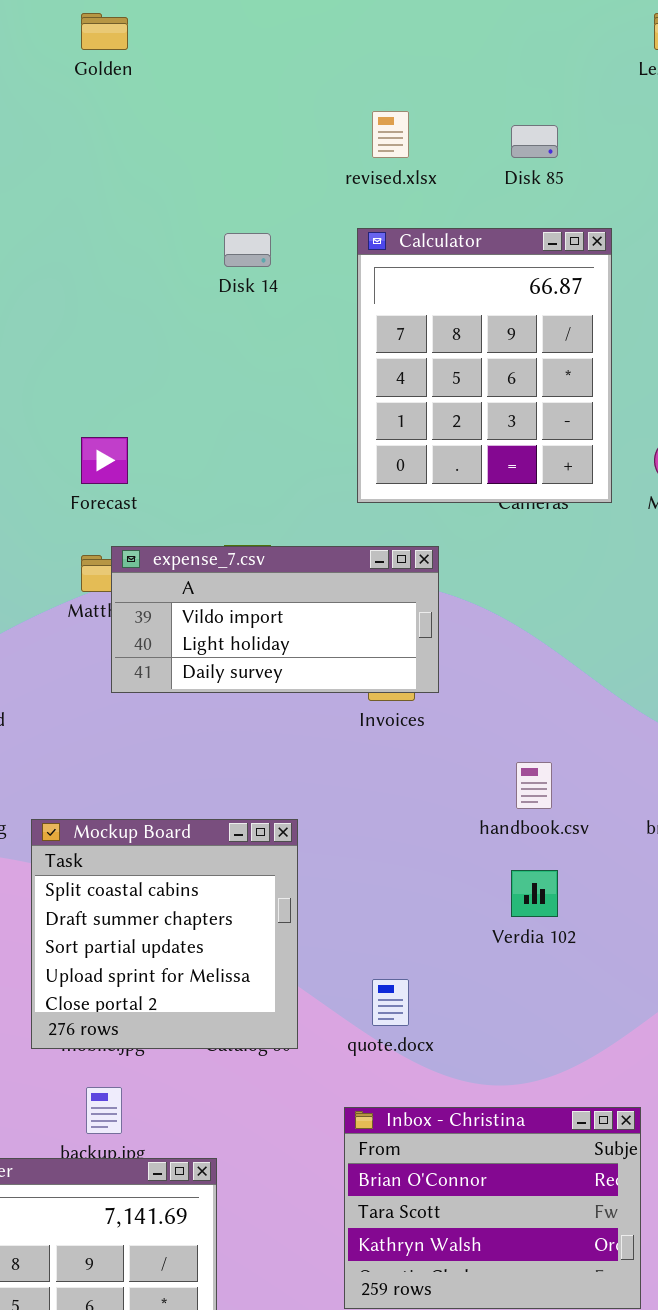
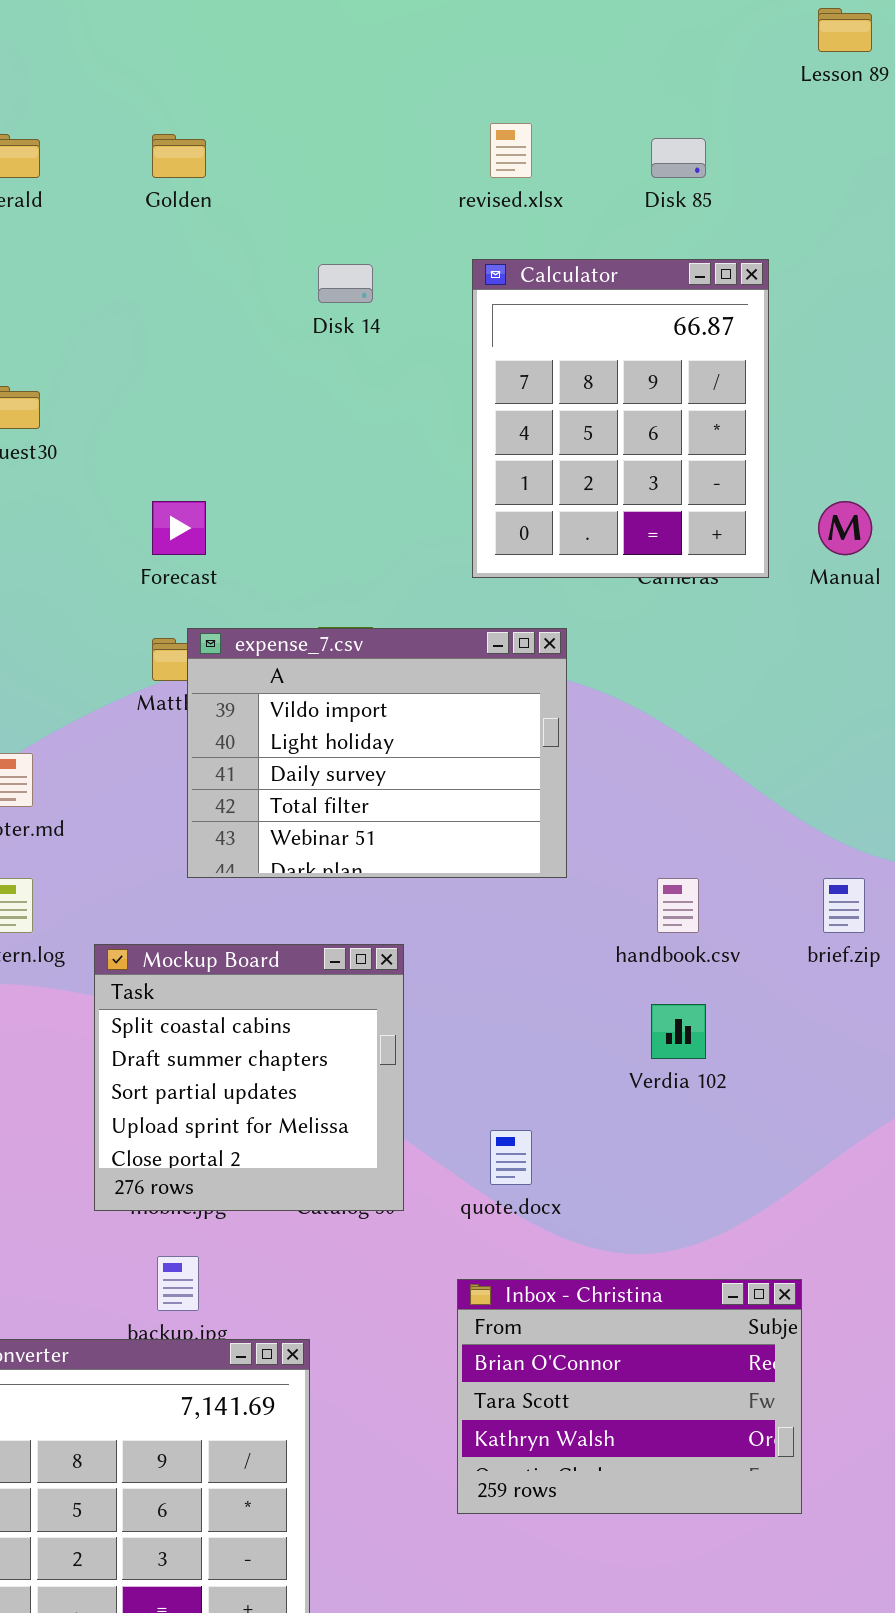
Golden: [81,13,128,50] -> [152,134,206,178], moved
expense_7.csv: [111,546,439,693] -> [187,628,567,878], resized

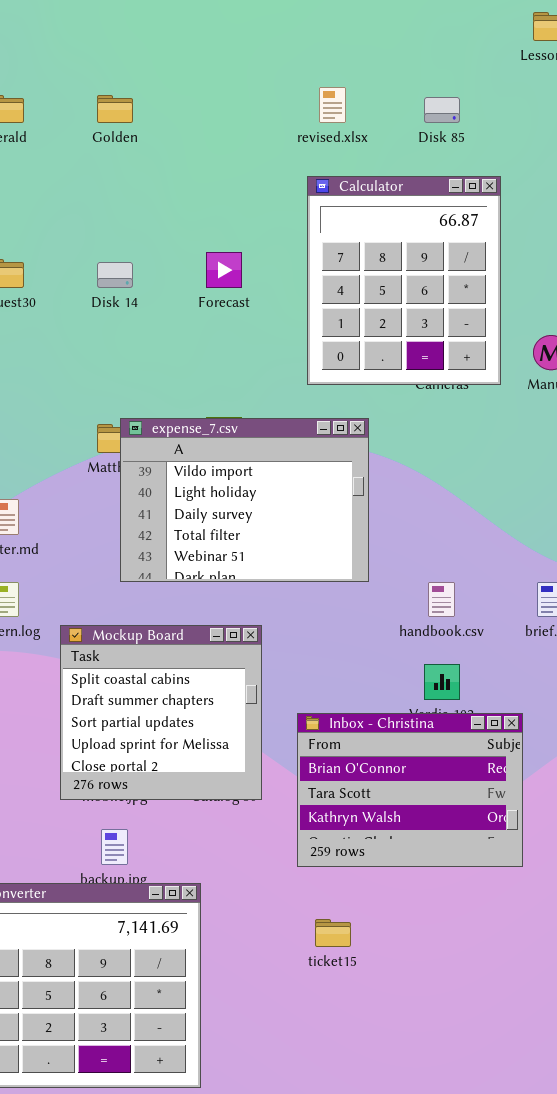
Disk 14: [318,264,373,303] -> [97,262,133,288], moved
Forecast: [152,501,206,555] -> [206,252,242,288], moved
Inbox - Christina: [457,1279,802,1514] -> [297,713,523,867], moved

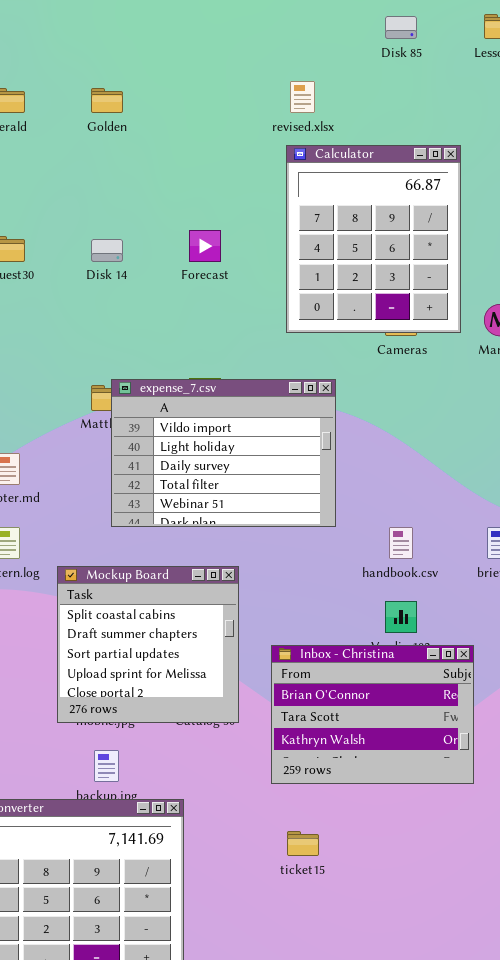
Disk 85: [424,97,460,123] -> [385,16,417,39], moved
Calculator: [307,176,501,385] -> [286,145,461,333], moved

